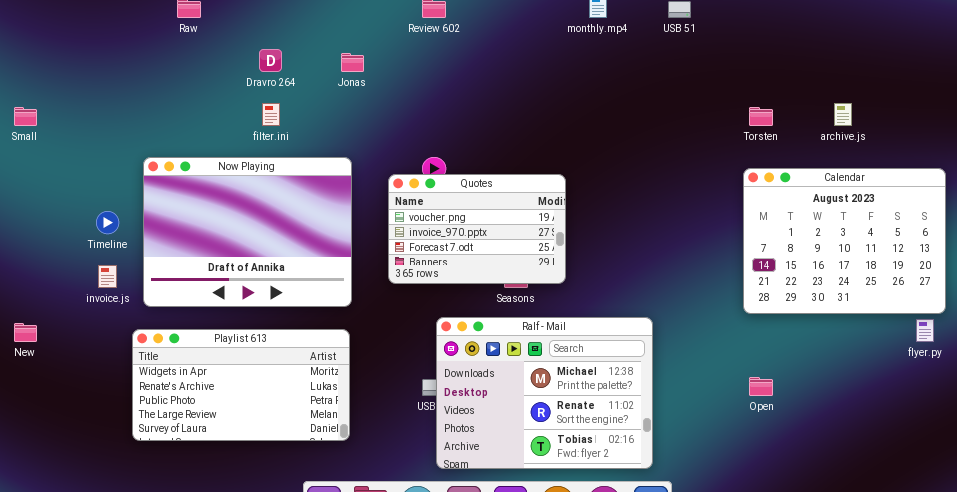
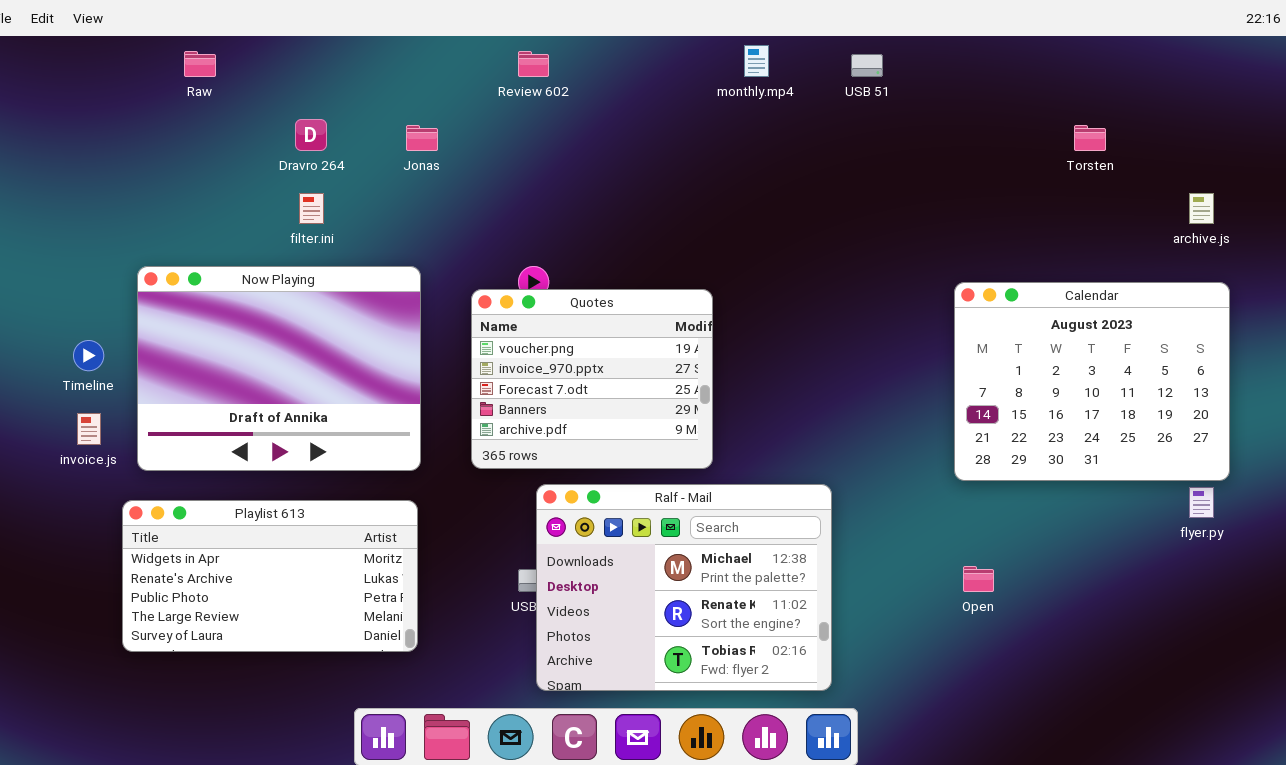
archive.js: [834,103,852,126] -> [1189,193,1214,224], moved
Torsten: [749,107,773,126] -> [1074,125,1106,151], moved
Quotes: [388,174,566,284] -> [471,289,713,469], resized

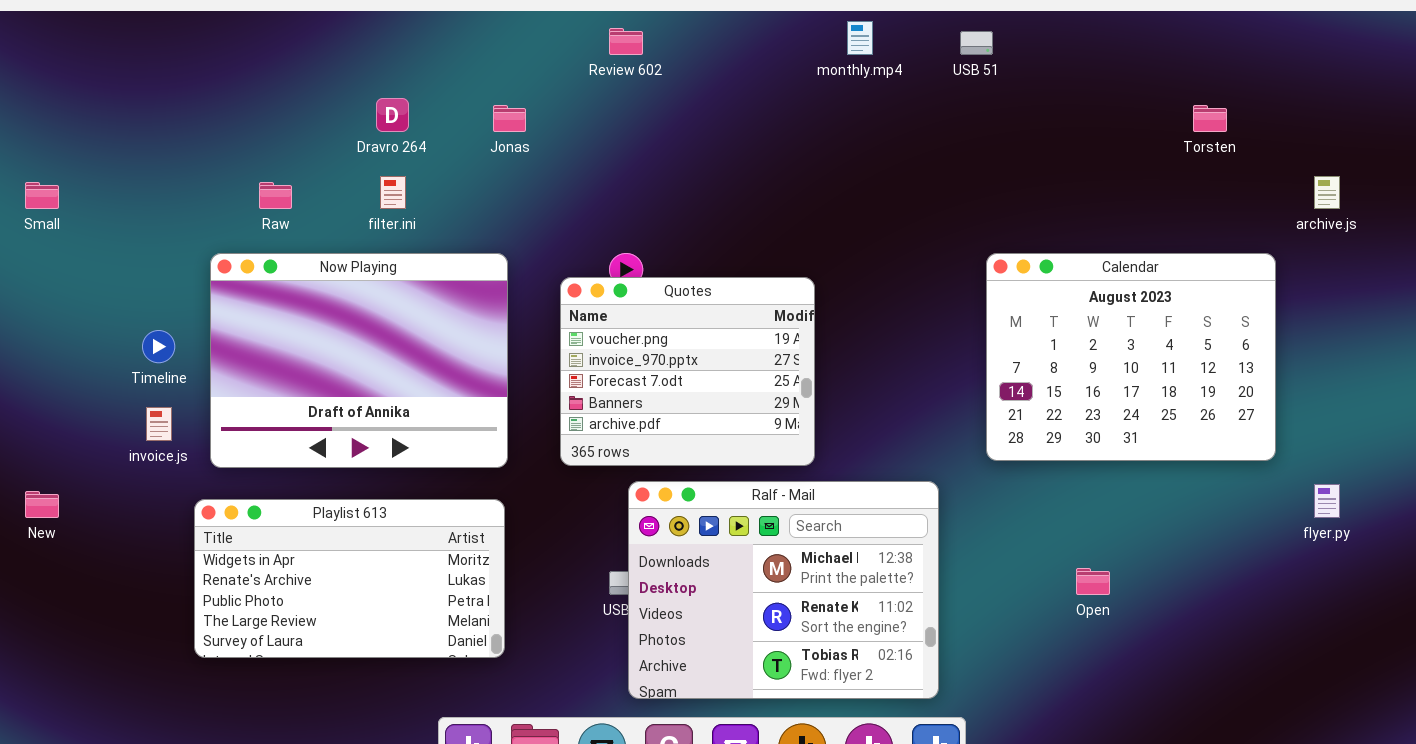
Raw: [184,51,216,77] -> [259,182,292,209], moved
Calendar: [954,282,1230,481] -> [986,253,1276,461], moved

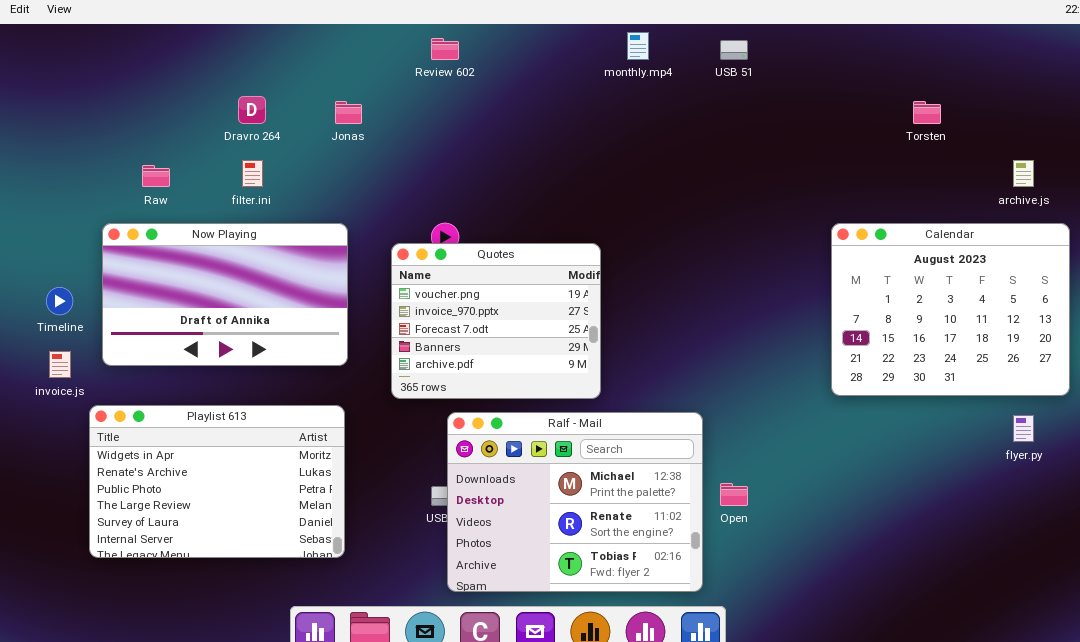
Now Playing: [210,253,508,468] -> [102,223,348,366], resized
Calendar: [986,253,1276,461] -> [831,223,1070,396], moved
Playlist 613: [194,499,505,658] -> [89,405,345,558], resized
Open: [1076,568,1110,595] -> [720,483,748,506], moved

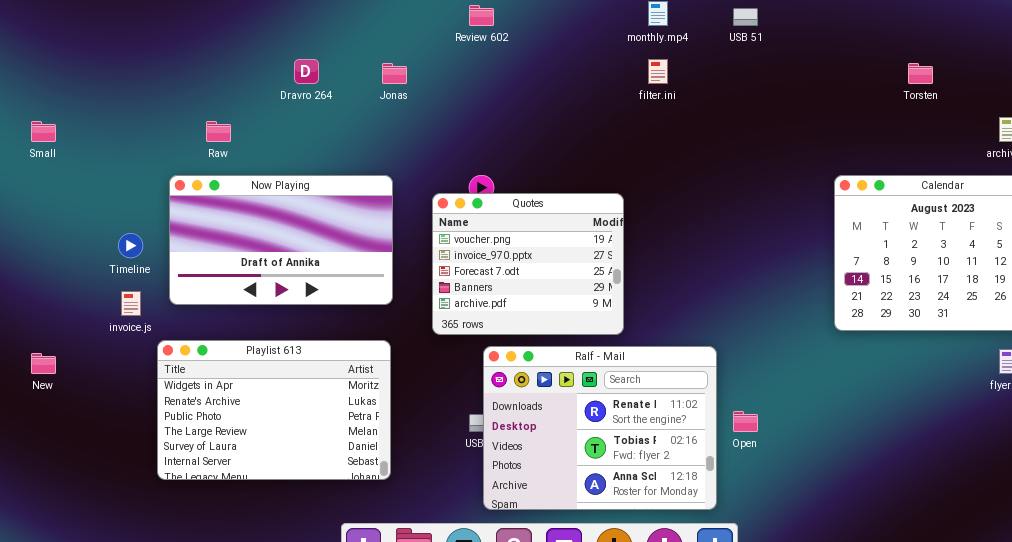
filter.ini: [242,160,263,187] -> [648,59,668,84], moved
Ralf - Mail: [447,412,703,592] -> [483,346,717,510], scrolled down 1 row

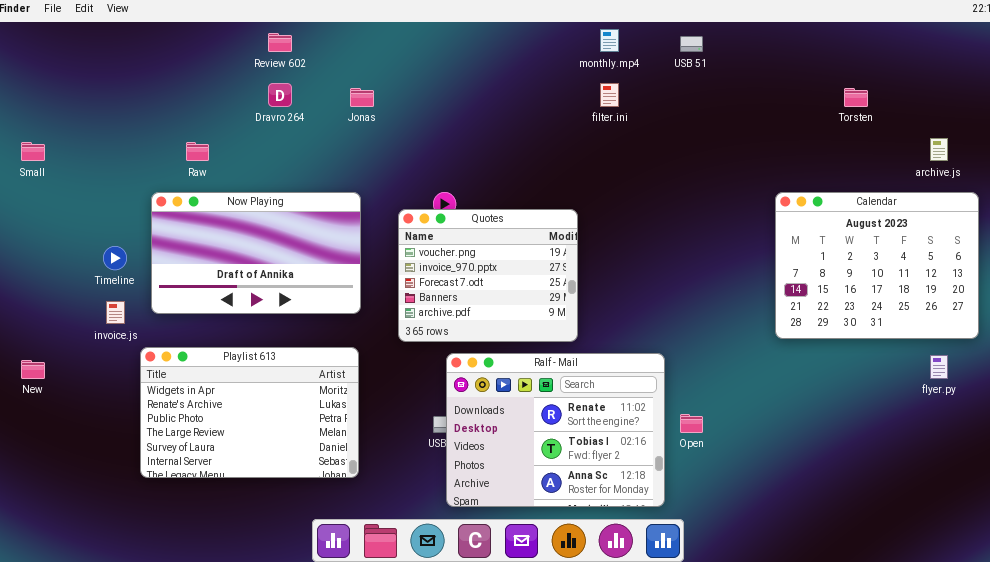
Review 602: [469,5,494,26] -> [268,33,292,52], moved

